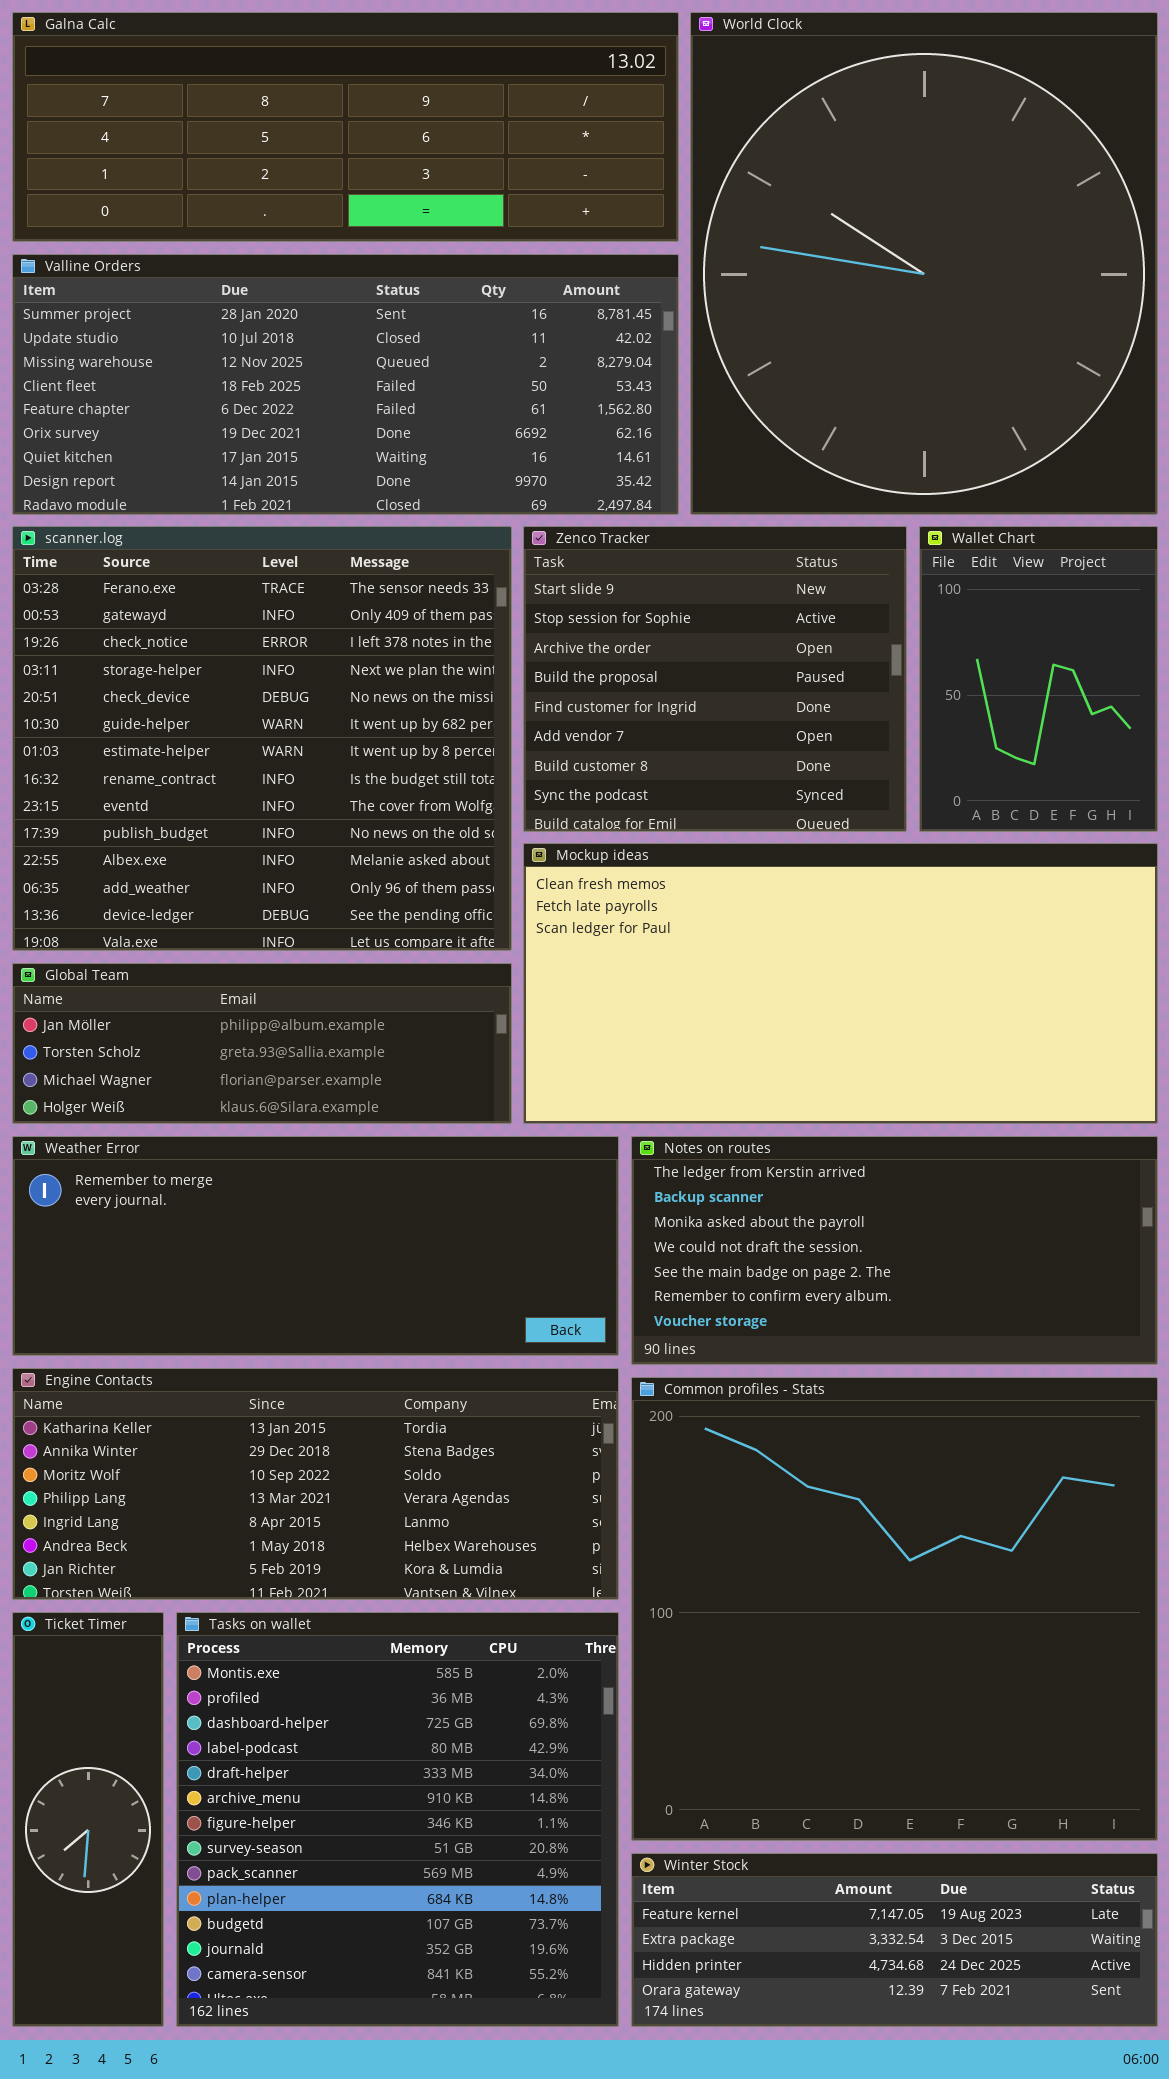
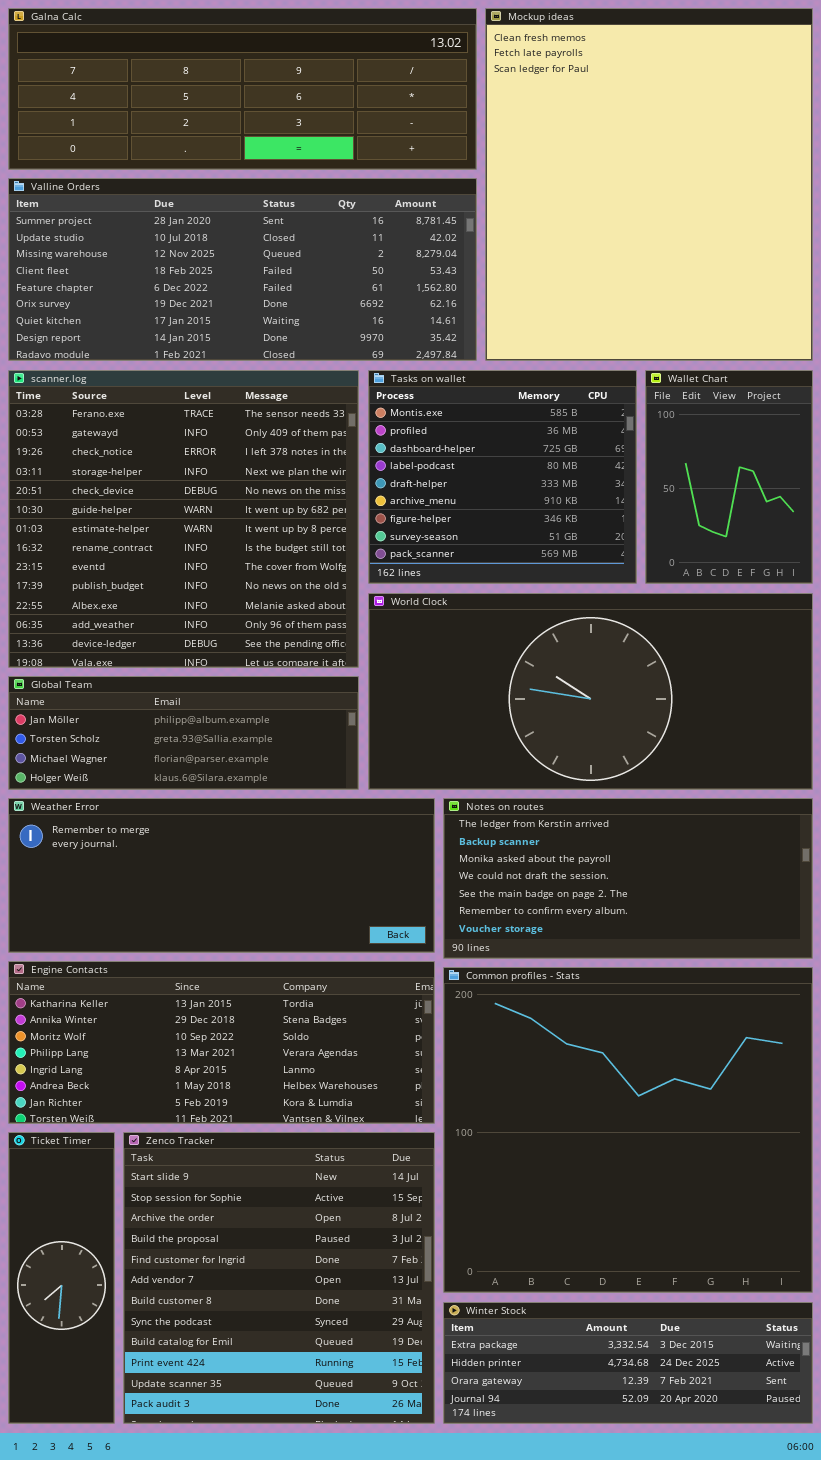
World Clock: [690,12,1158,515] -> [368,593,813,790], moved, resized
Zenco Tracker: [523,526,907,832] -> [123,1132,435,1424], moved, resized
Mockup ideas: [523,843,1158,1124] -> [485,8,813,361], moved, resized
Tasks on wallet: [176,1612,619,2027] -> [368,370,637,584], moved, resized
Winter Stock: [631,1853,1158,2027] -> [443,1302,813,1424], scrolled down 1 row

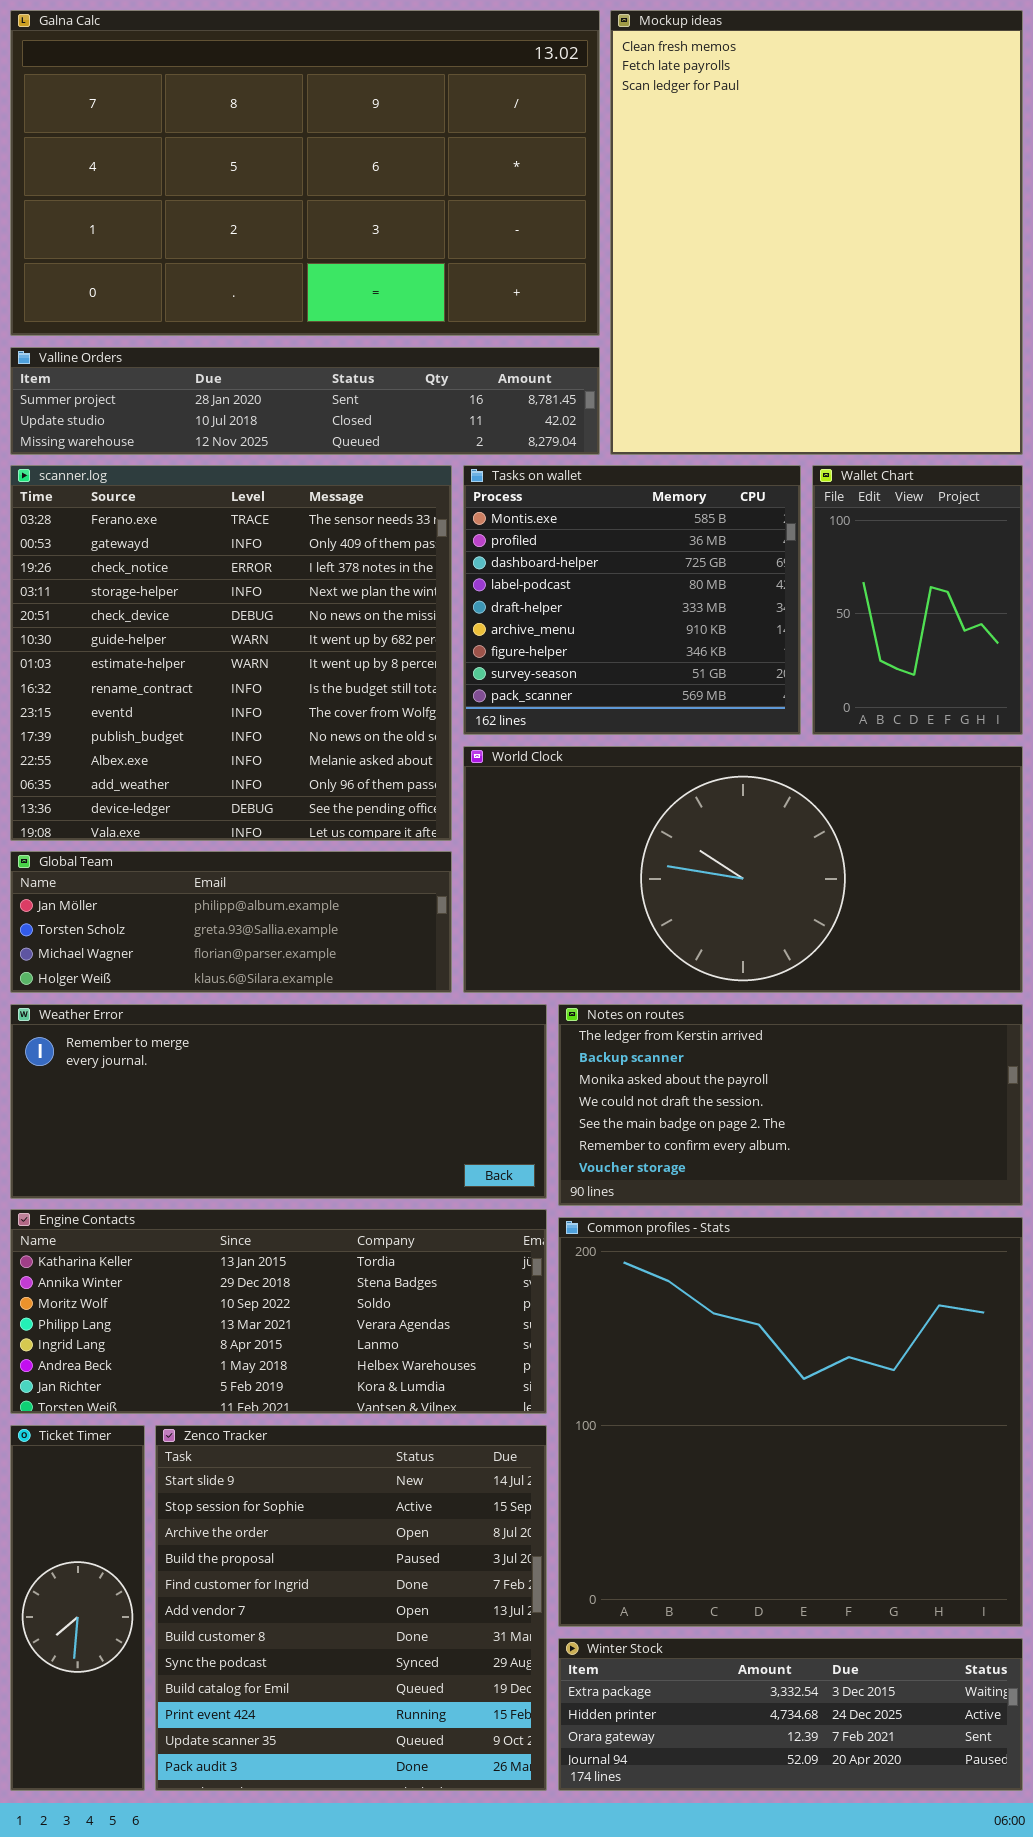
Galna Calc: [8,8,477,170] -> [10,10,600,336], resized
Valline Orders: [8,178,477,361] -> [10,347,600,455], resized

